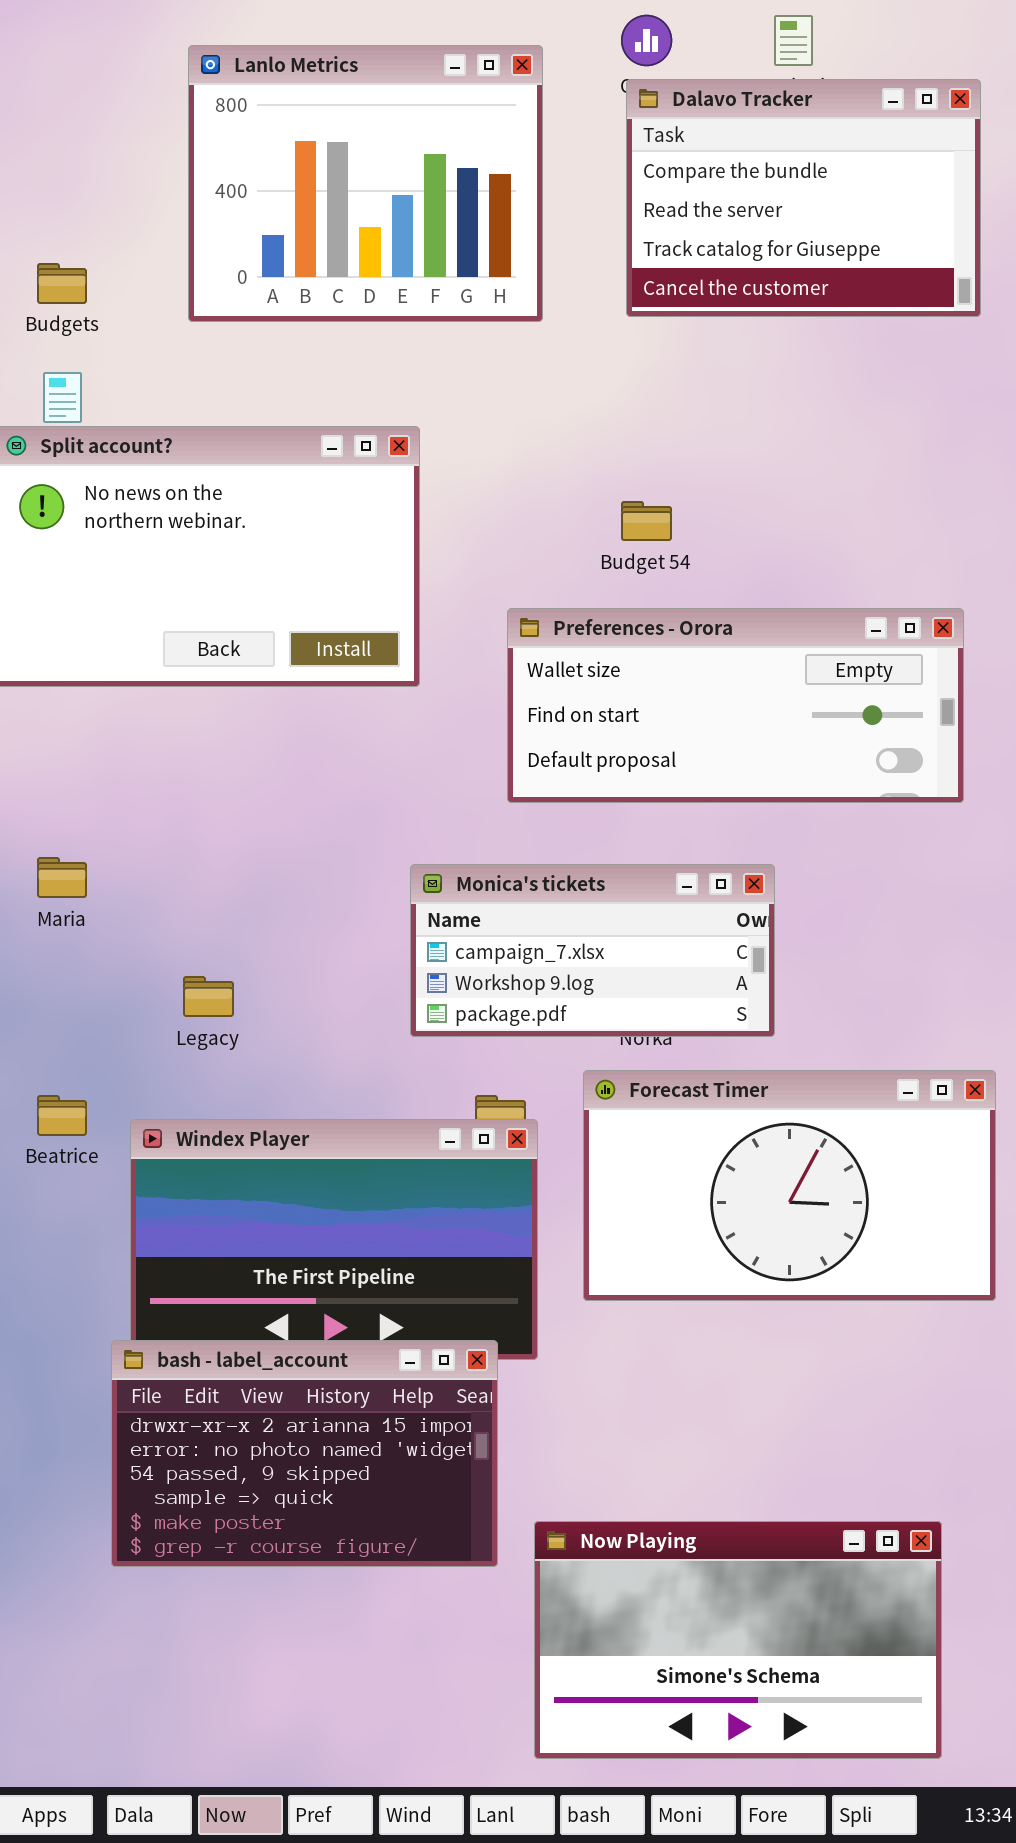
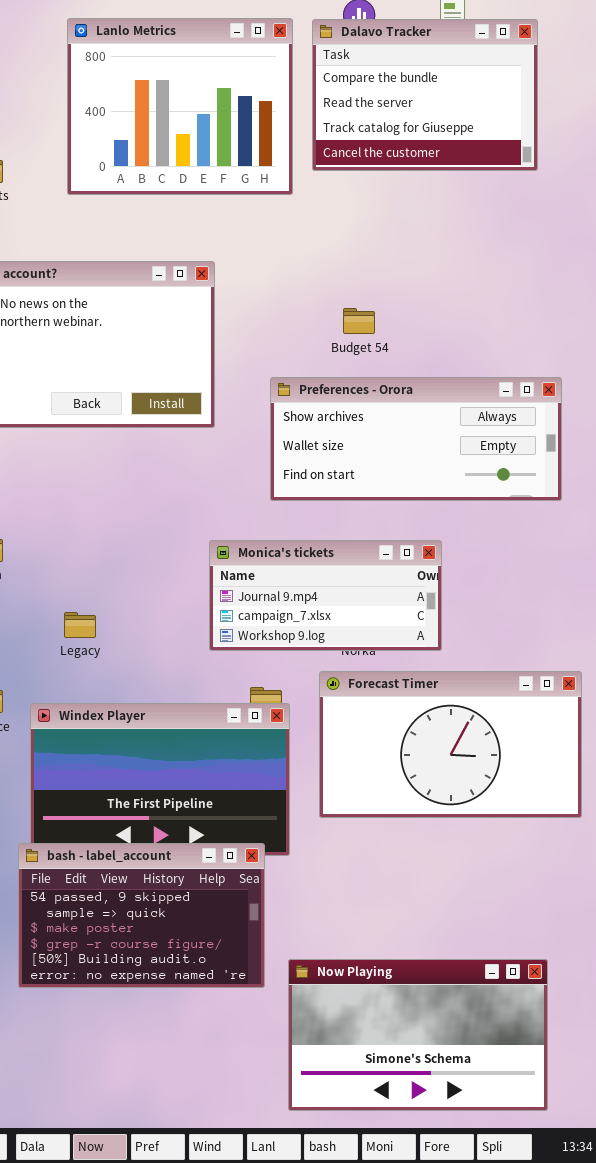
Dalavo Tracker: [626,79,981,317] -> [312,19,538,171], moved
Preferences - Orora: [507,608,964,803] -> [270,377,562,501], scrolled up 1 row
Monica's tickets: [410,864,775,1037] -> [209,540,442,651], scrolled up 1 row
bash - label_account: [111,1340,498,1567] -> [18,843,265,988], scrolled down 2 rows

